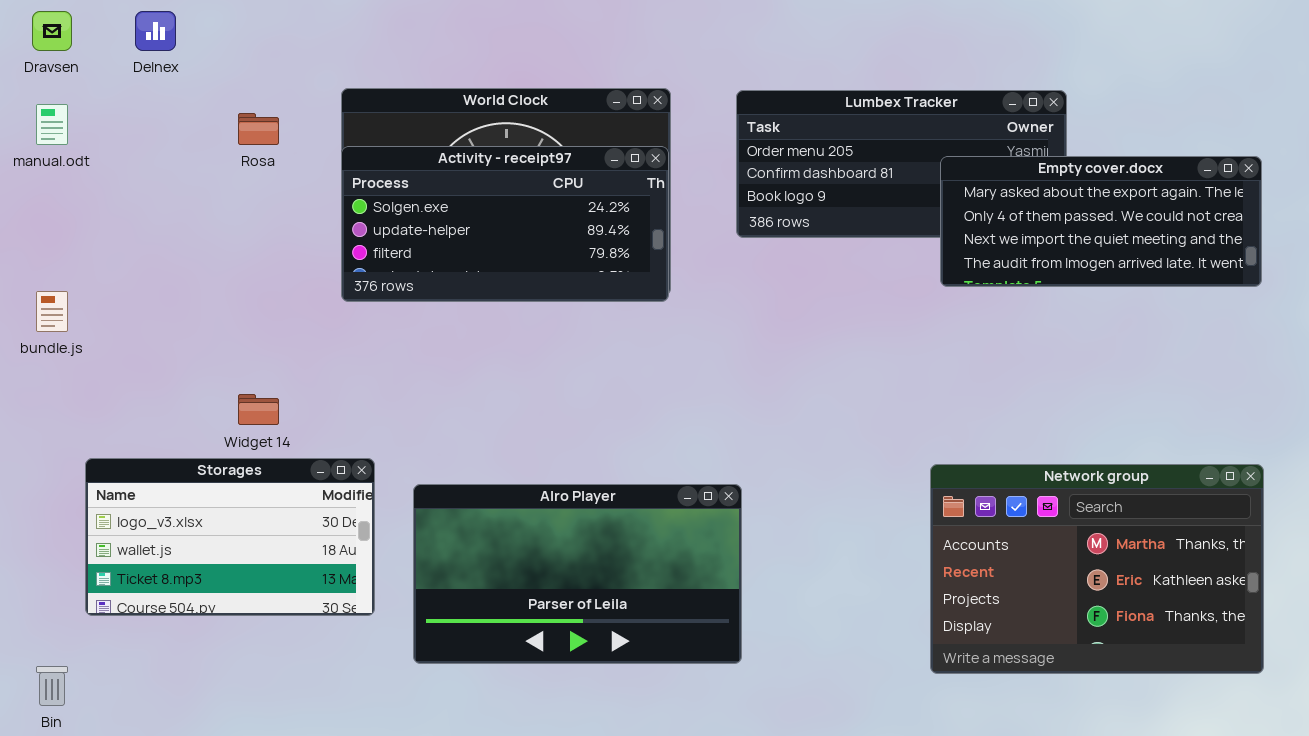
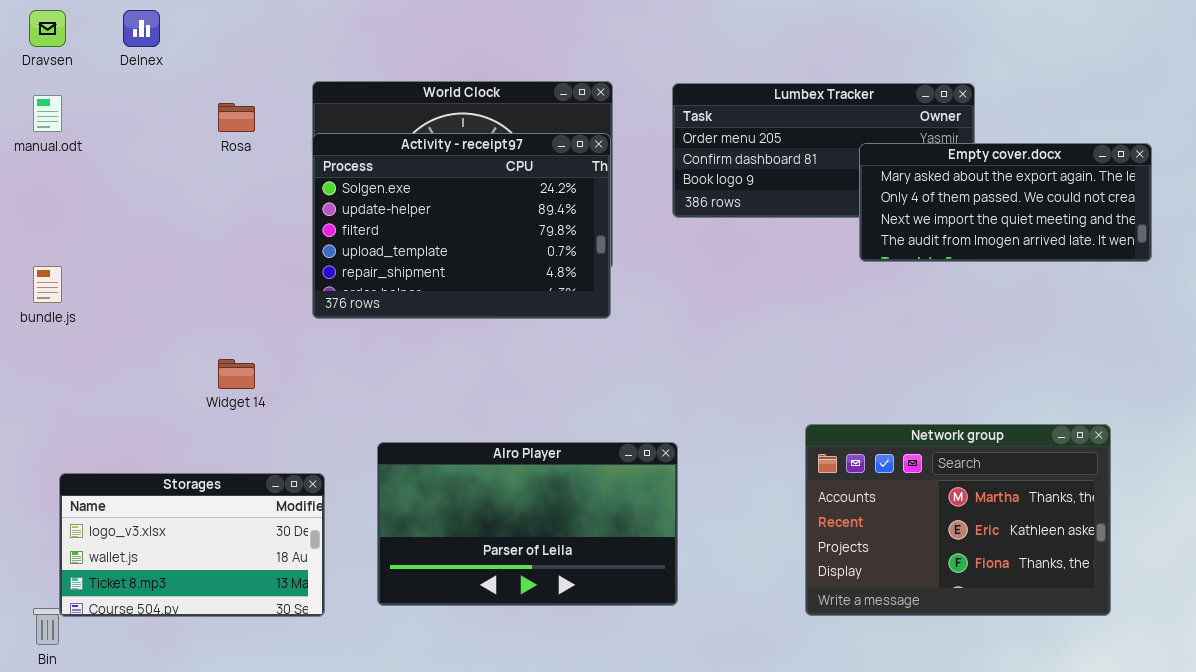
Activity - receipt97: [341,146,669,302] -> [312,133,611,319], resized
Storages: [85,458,375,616] -> [59,473,325,617], moved
Network group: [930,464,1264,674] -> [805,424,1111,616], moved

